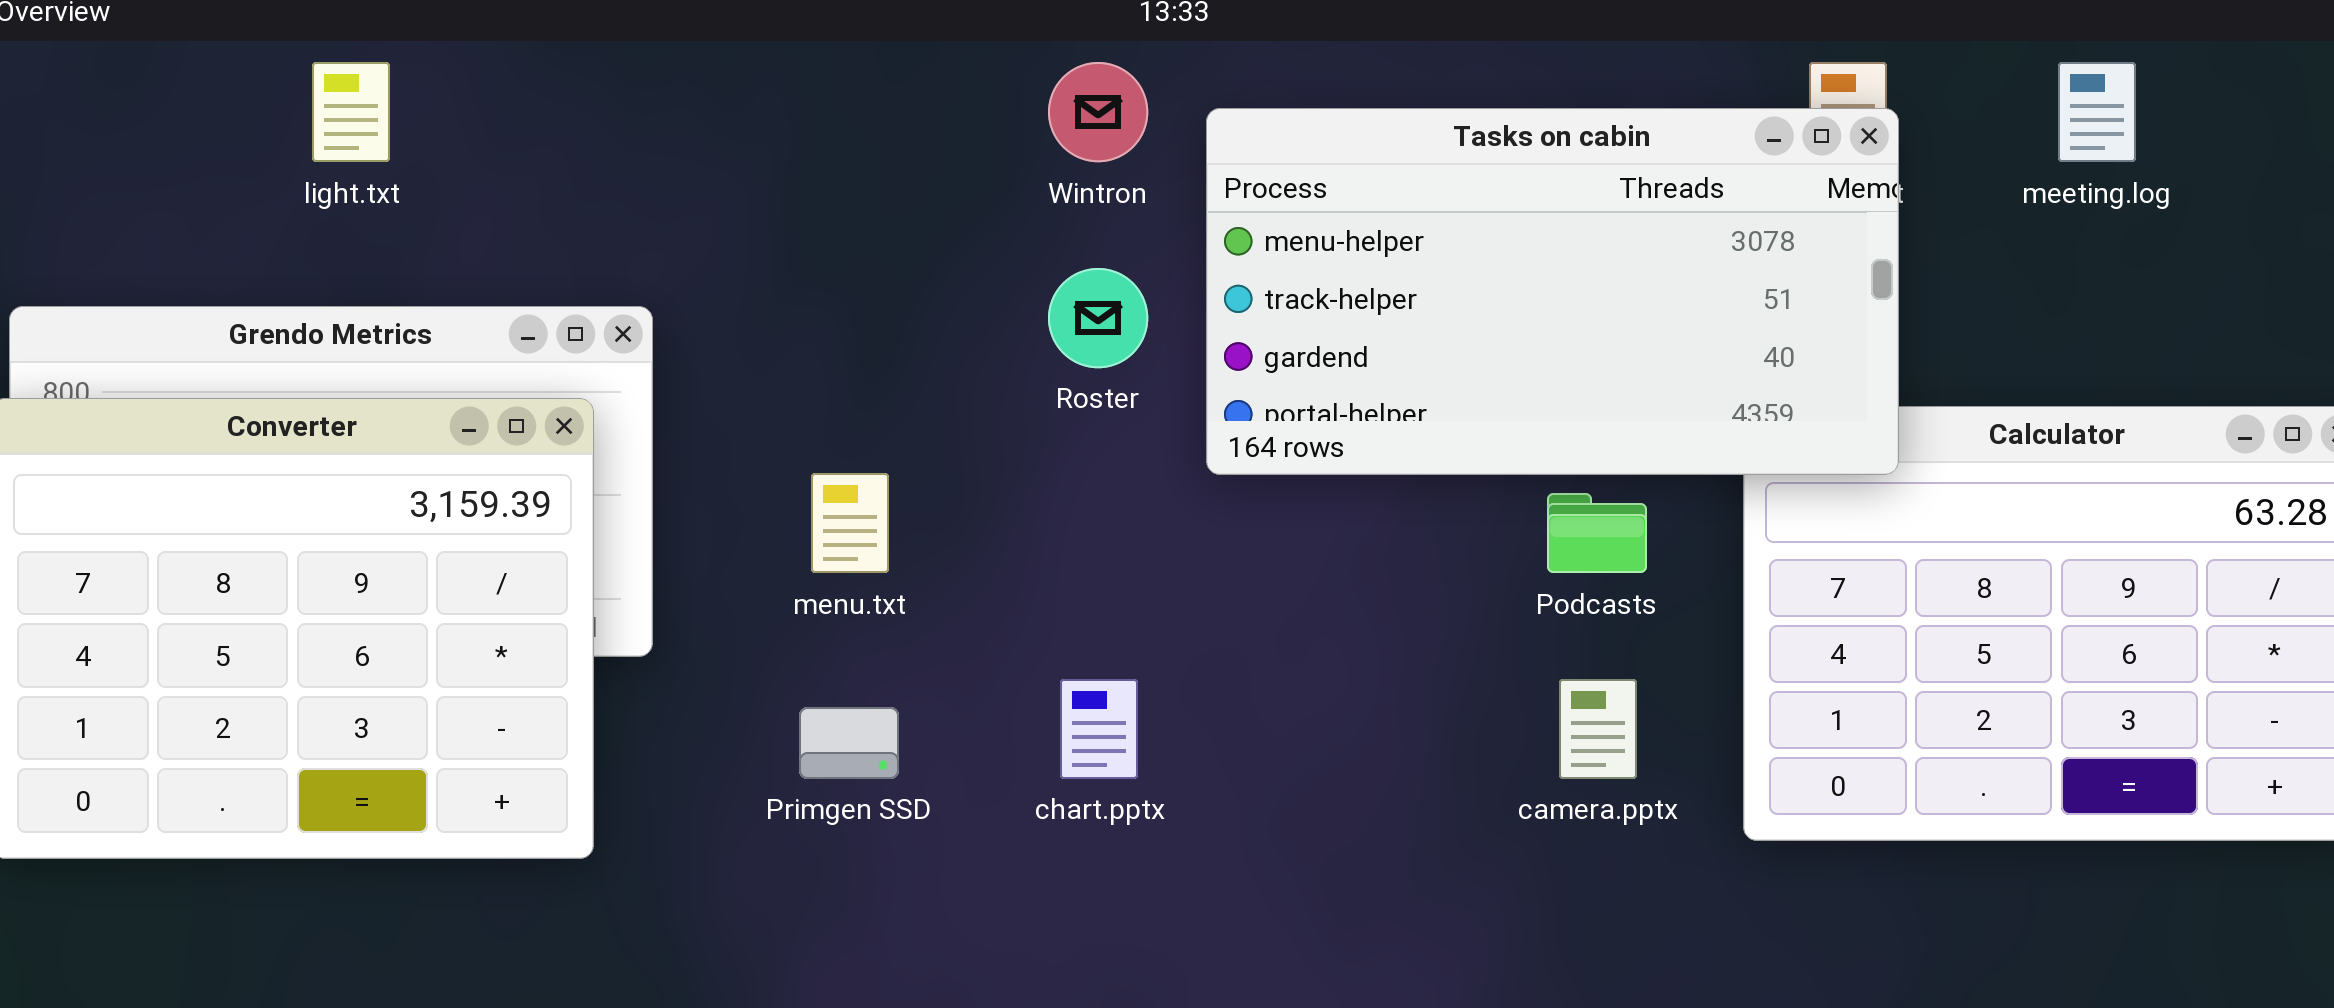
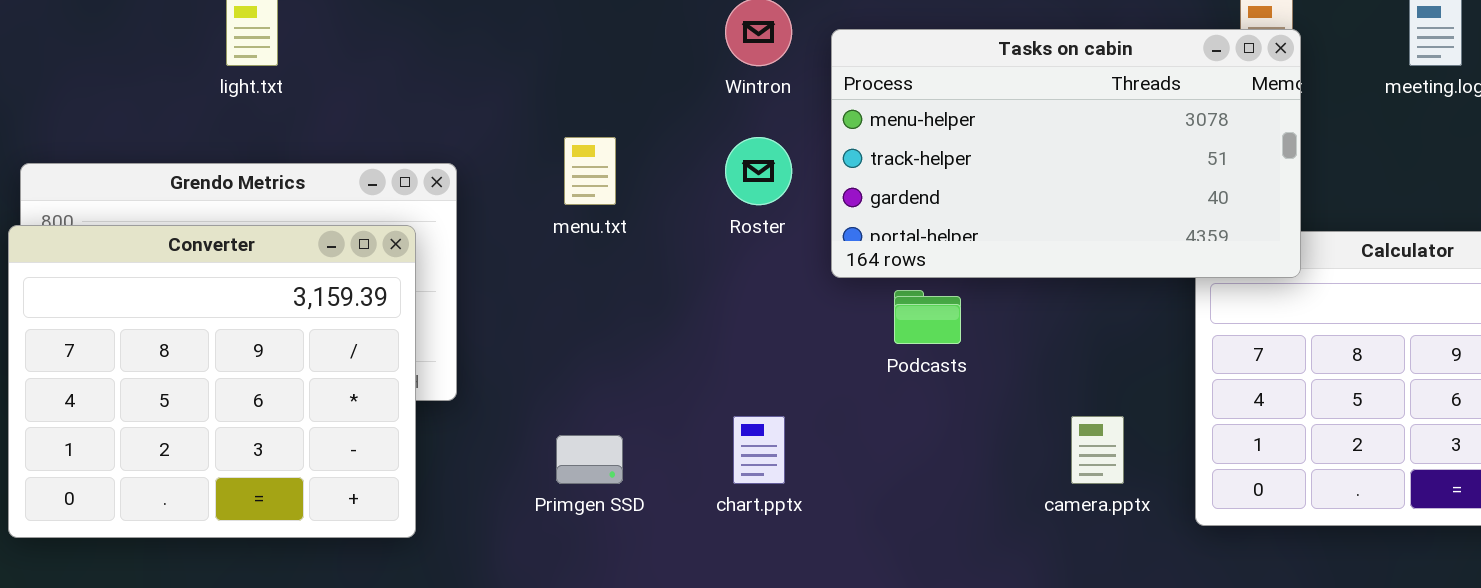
menu.txt: [811,473,889,573] -> [564,137,616,205], moved
Podcasts: [1547,493,1647,573] -> [894,290,961,344], moved

